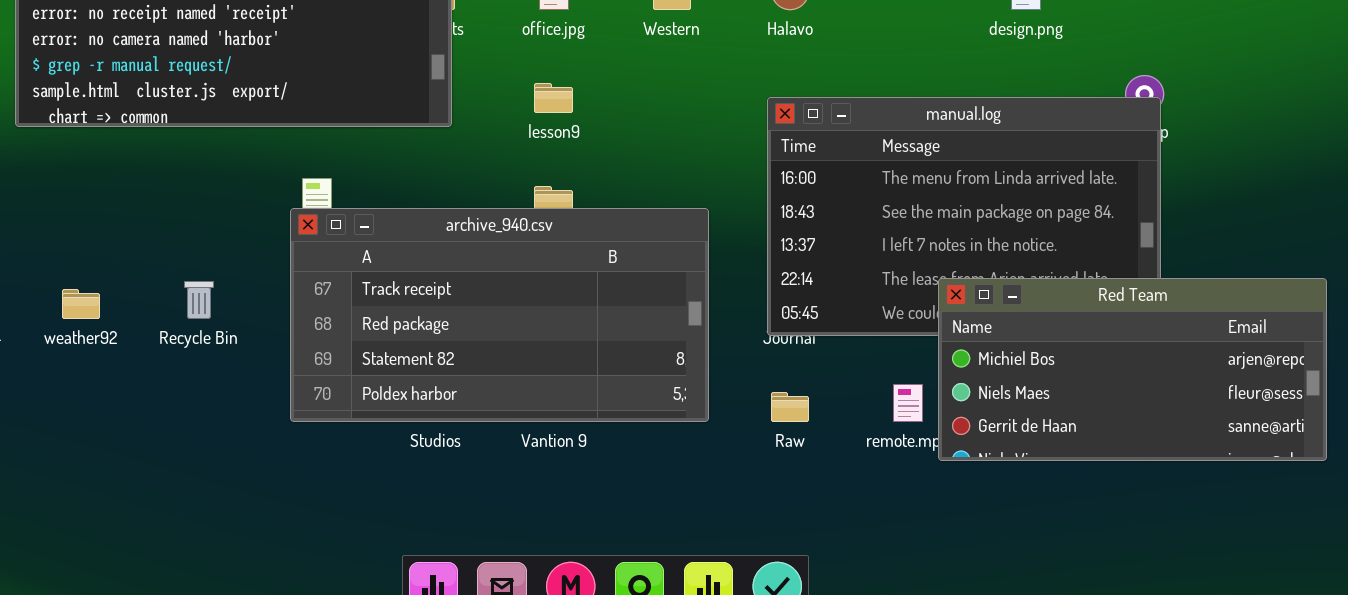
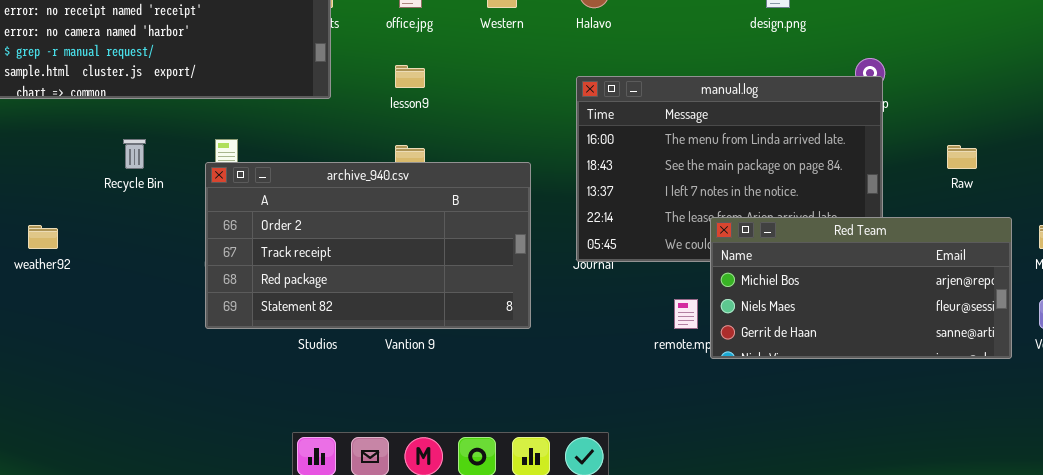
archive_940.csv: [290,208,709,422] -> [205,162,531,329], scrolled up 1 row
Recycle Bin: [184,281,214,319] -> [123,139,146,169], moved
Raw: [771,392,809,422] -> [947,145,977,169], moved

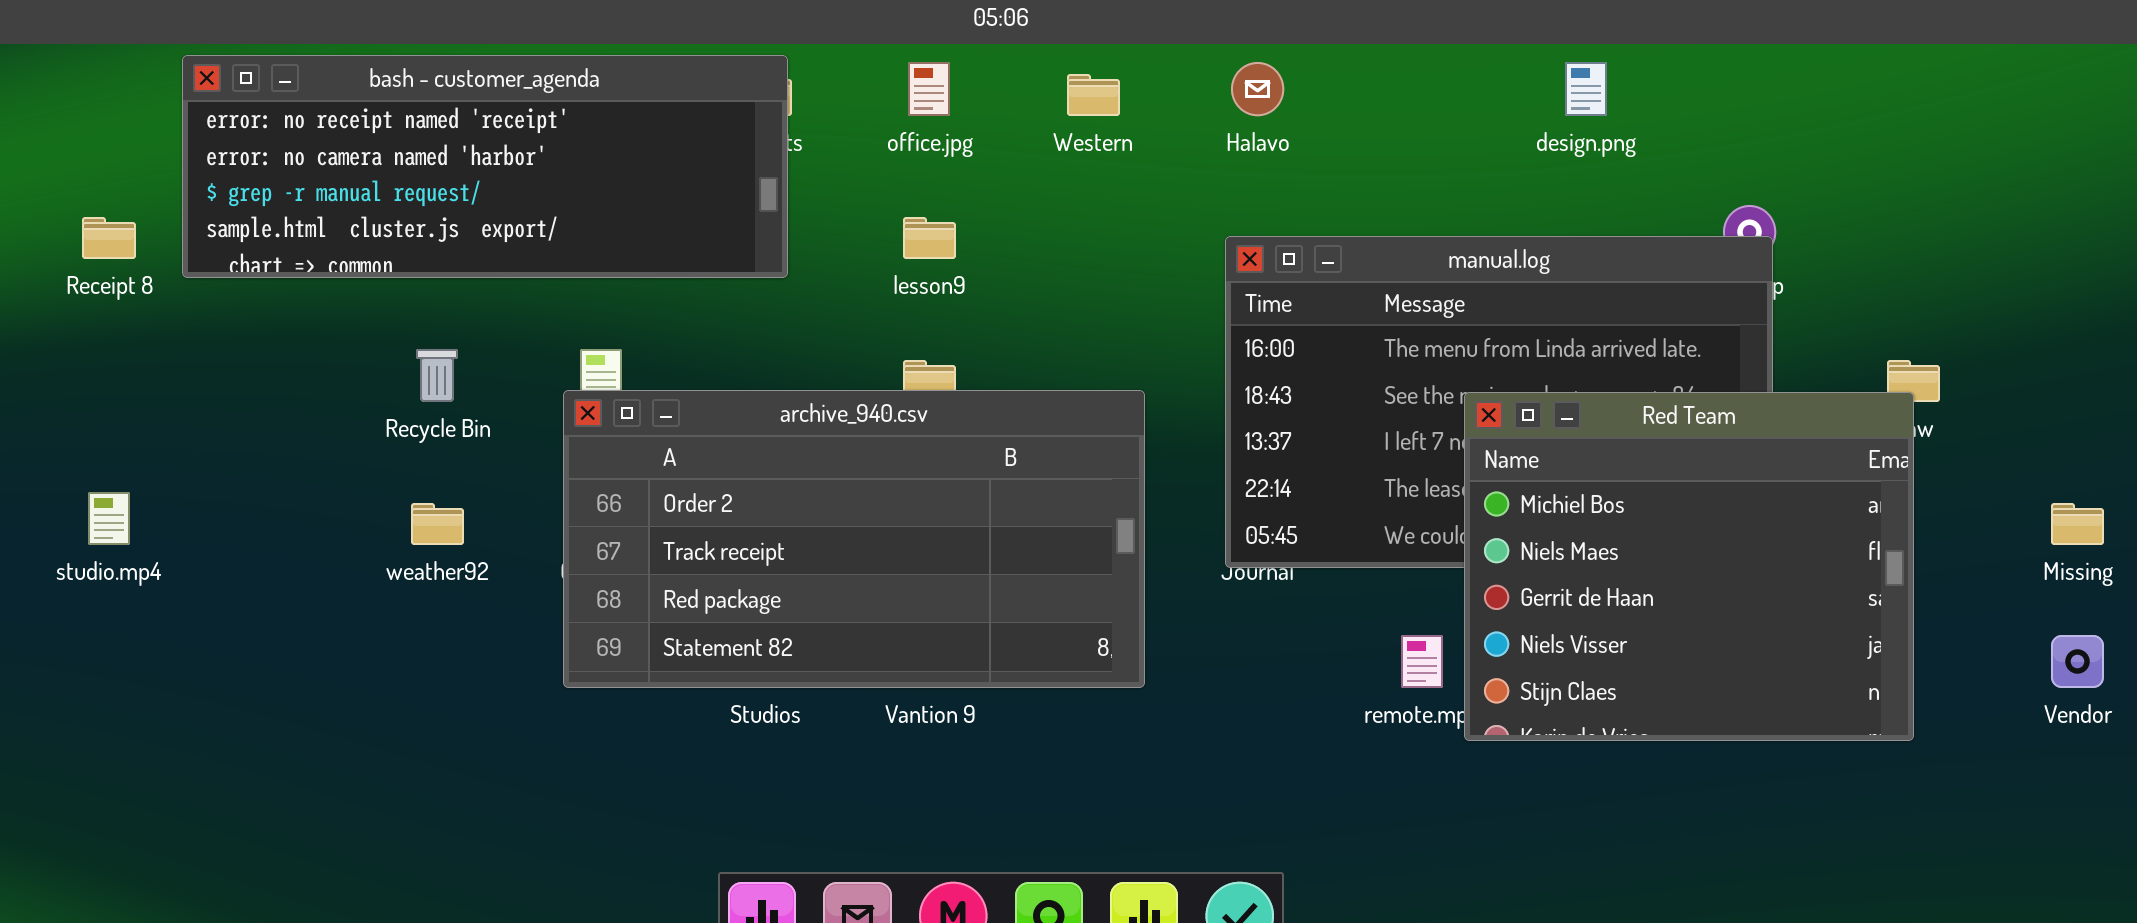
Red Team: [710,217,1012,359] -> [1464,392,1914,741], resized
weather92: [28,225,58,249] -> [411,503,464,545], moved

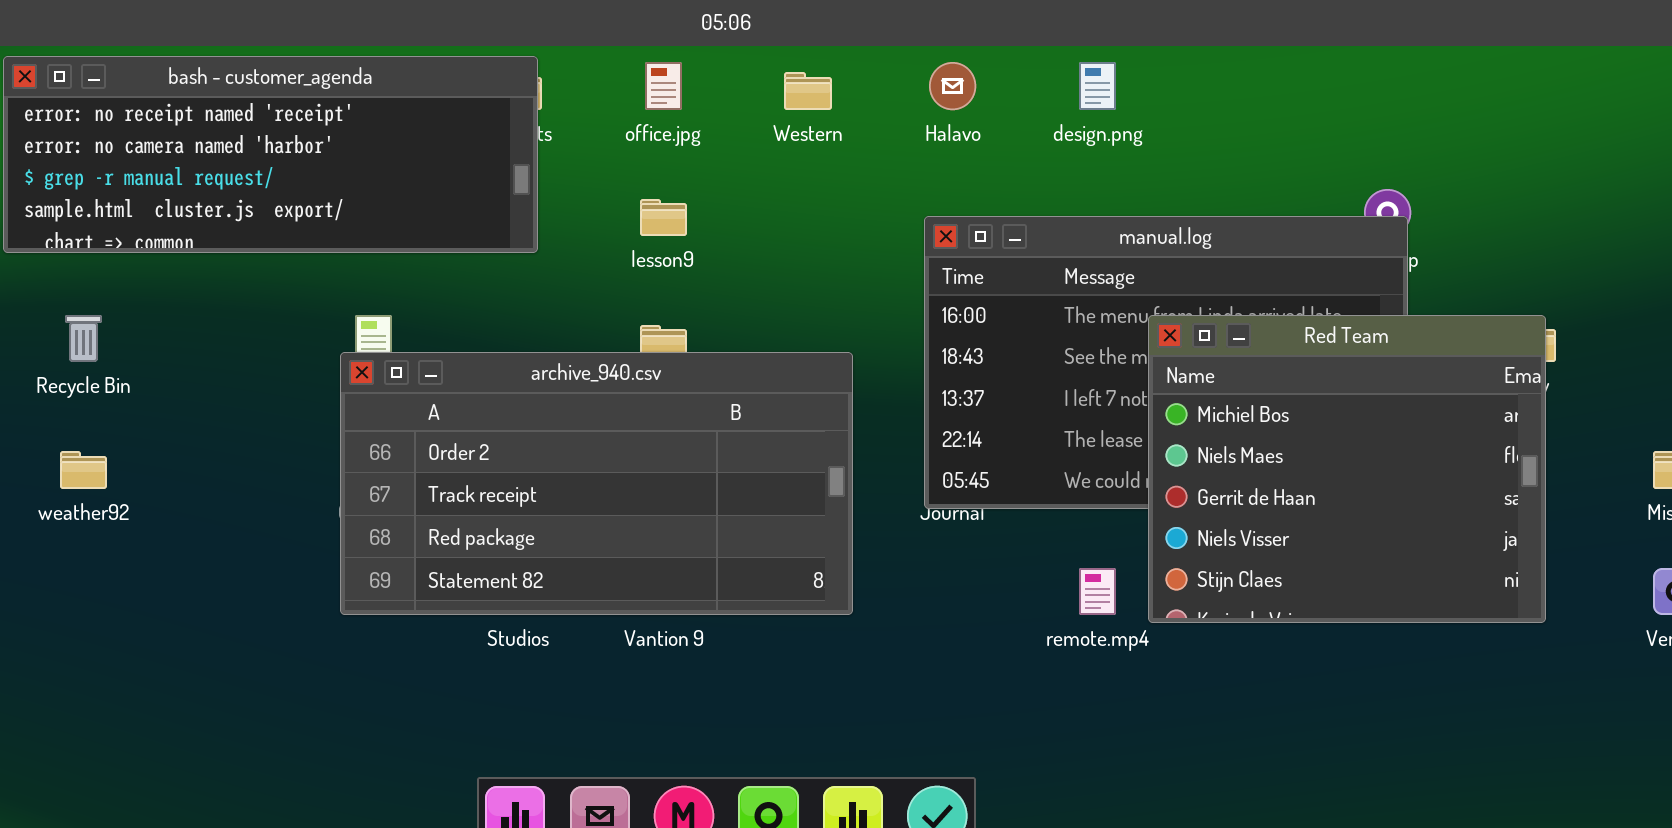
design.png: [1565,62,1607,116] -> [1079,62,1116,110], moved
Recycle Bin: [416,349,458,402] -> [65,315,102,362], moved
Red Team: [1464,392,1914,741] -> [1148,315,1546,623], moved
weather92: [411,503,464,545] -> [60,451,107,489], moved

